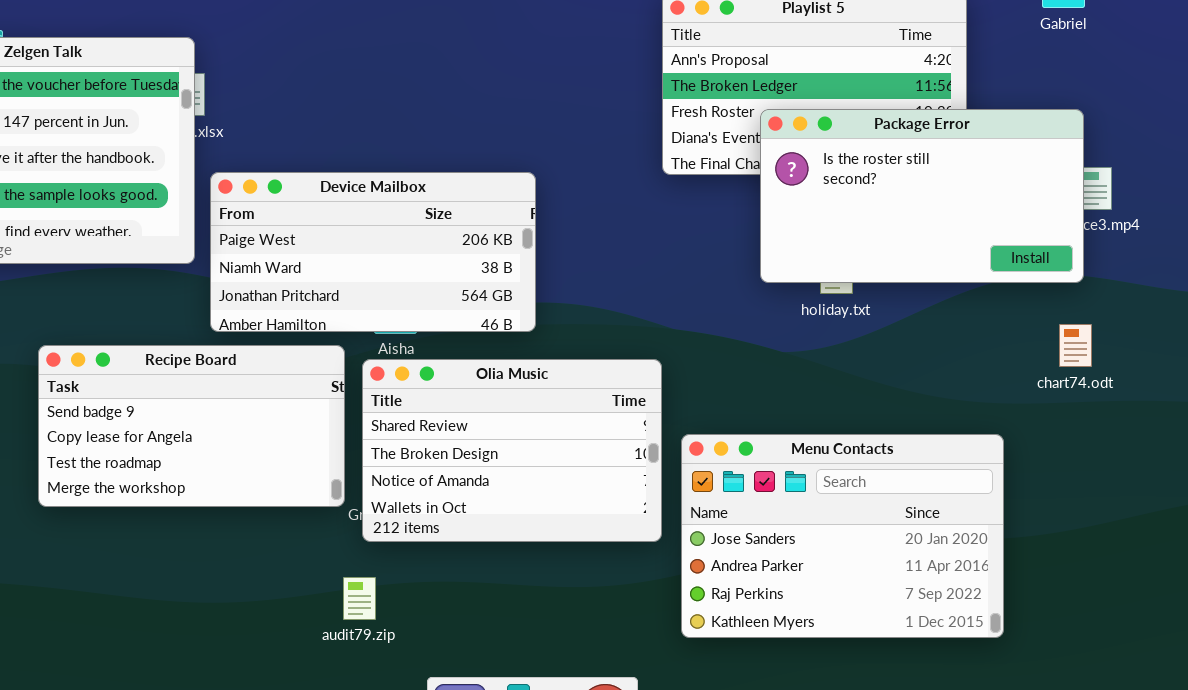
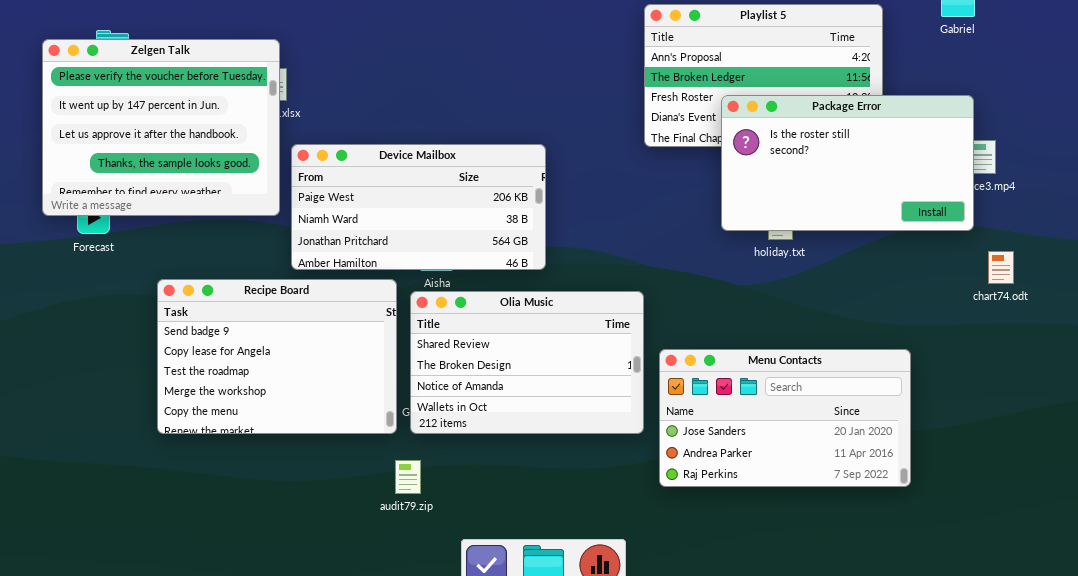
chart74.odt: [1059,324,1092,367] -> [988,251,1014,284], moved
Recipe Board: [38,345,345,507] -> [157,279,397,434], resized
Menu Contacts: [681,434,1004,638] -> [659,349,911,487], resized

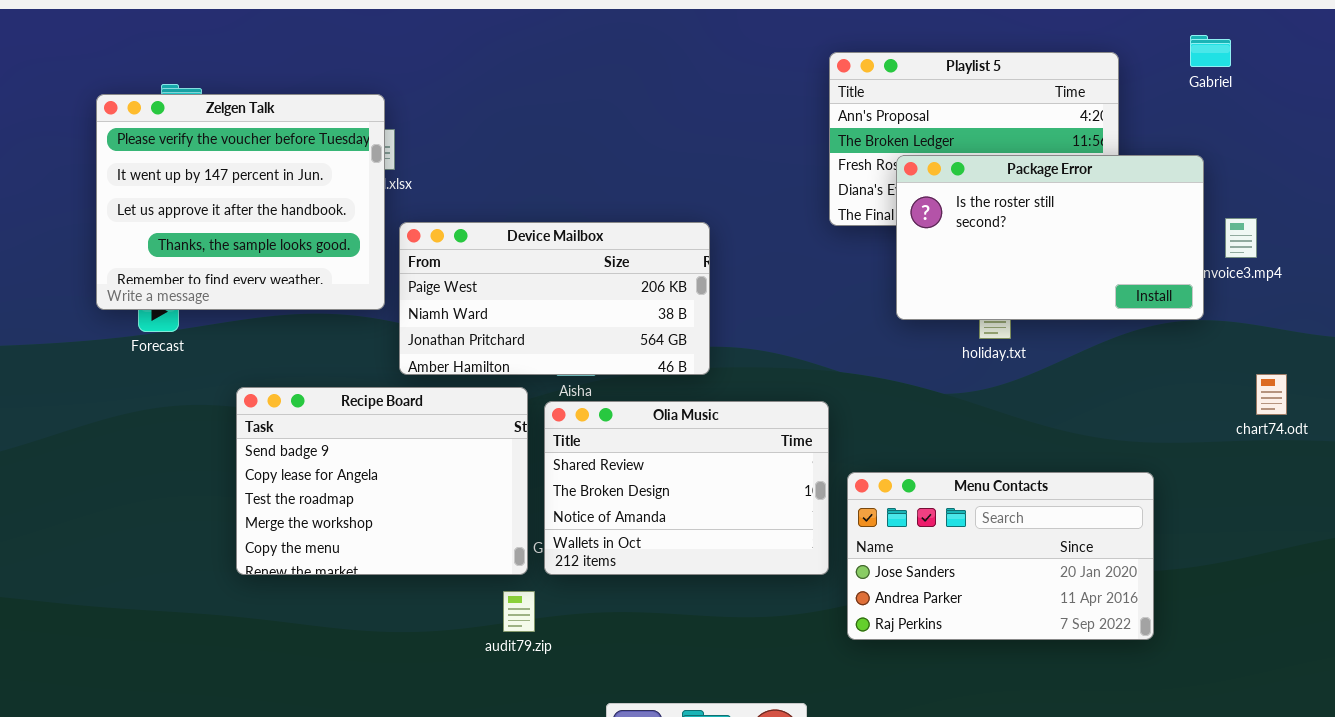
Package Error: [721,95,974,231] -> [896,155,1204,320], moved
chart74.odt: [988,251,1014,284] -> [1256,374,1287,415], moved
audit79.zip: [395,460,421,494] -> [503,591,535,632], moved

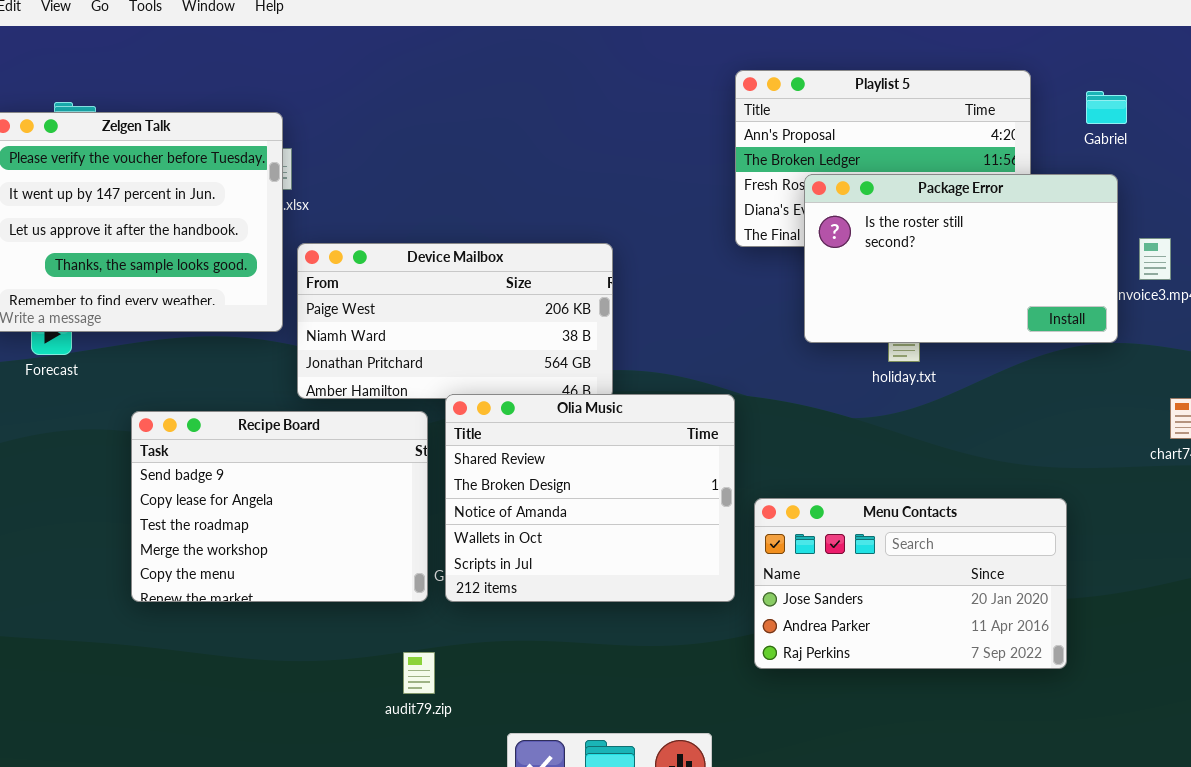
Gabriel: [1190,35,1231,67] -> [1086,91,1127,124], moved
Olia Music: [544,401,829,575] -> [445,394,735,602], resized
audit79.zip: [503,591,535,632] -> [403,652,435,694], moved

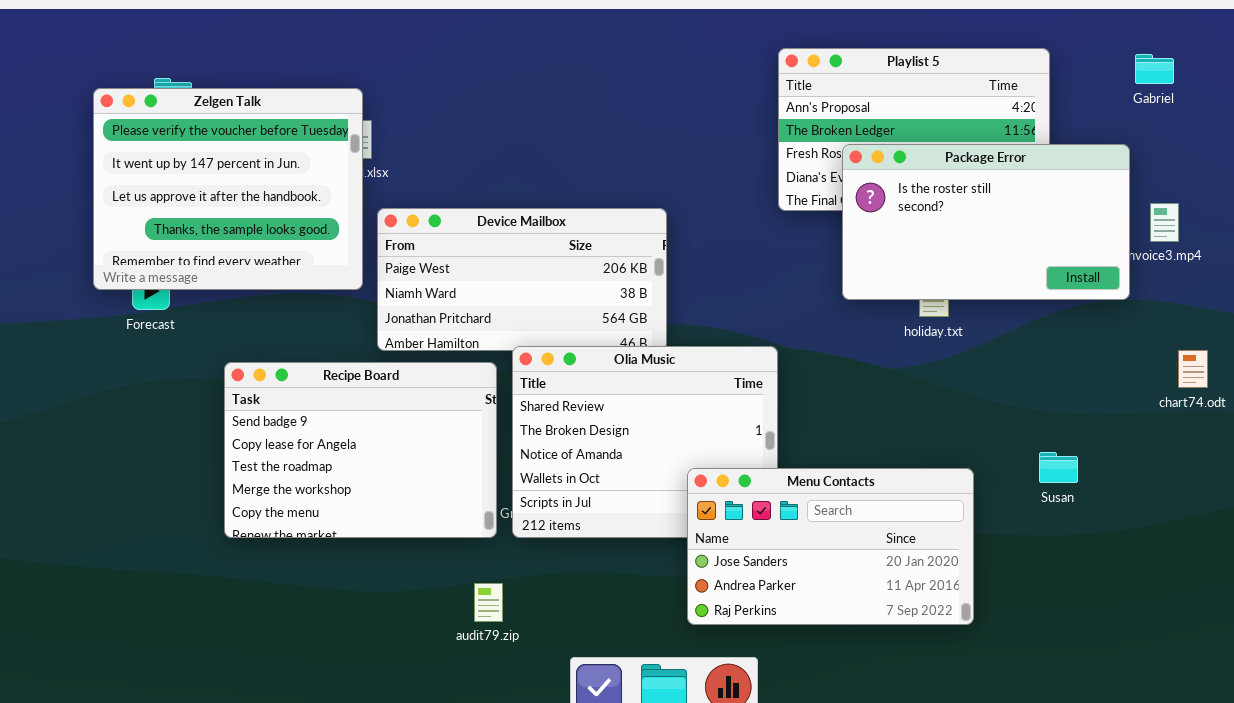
Gabriel: [1086,91,1127,124] -> [1135,54,1174,84], moved
Menu Contacts: [754,498,1067,669] -> [687,468,974,625], moved

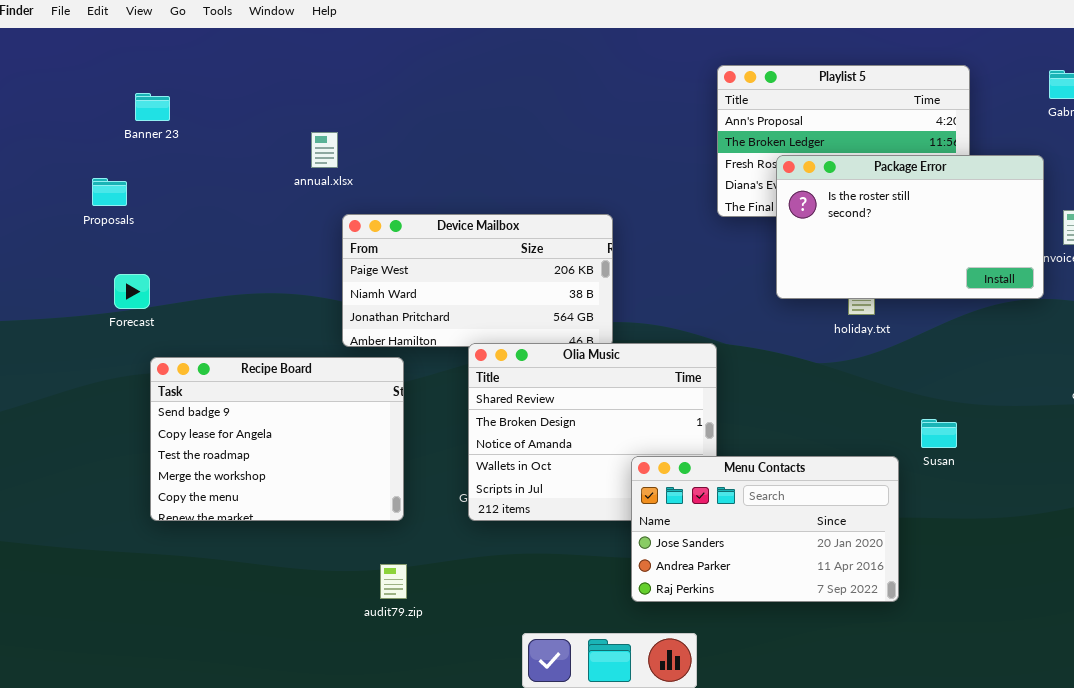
Zelgen Talk: [93,88,363,290] -> none, closed
Recipe Board: [224,362,497,538] -> [150,357,404,521], moved
Susan: [1039,452,1078,483] -> [921,419,957,448], moved
audit79.zip: [474,583,503,622] -> [380,564,407,599], moved

